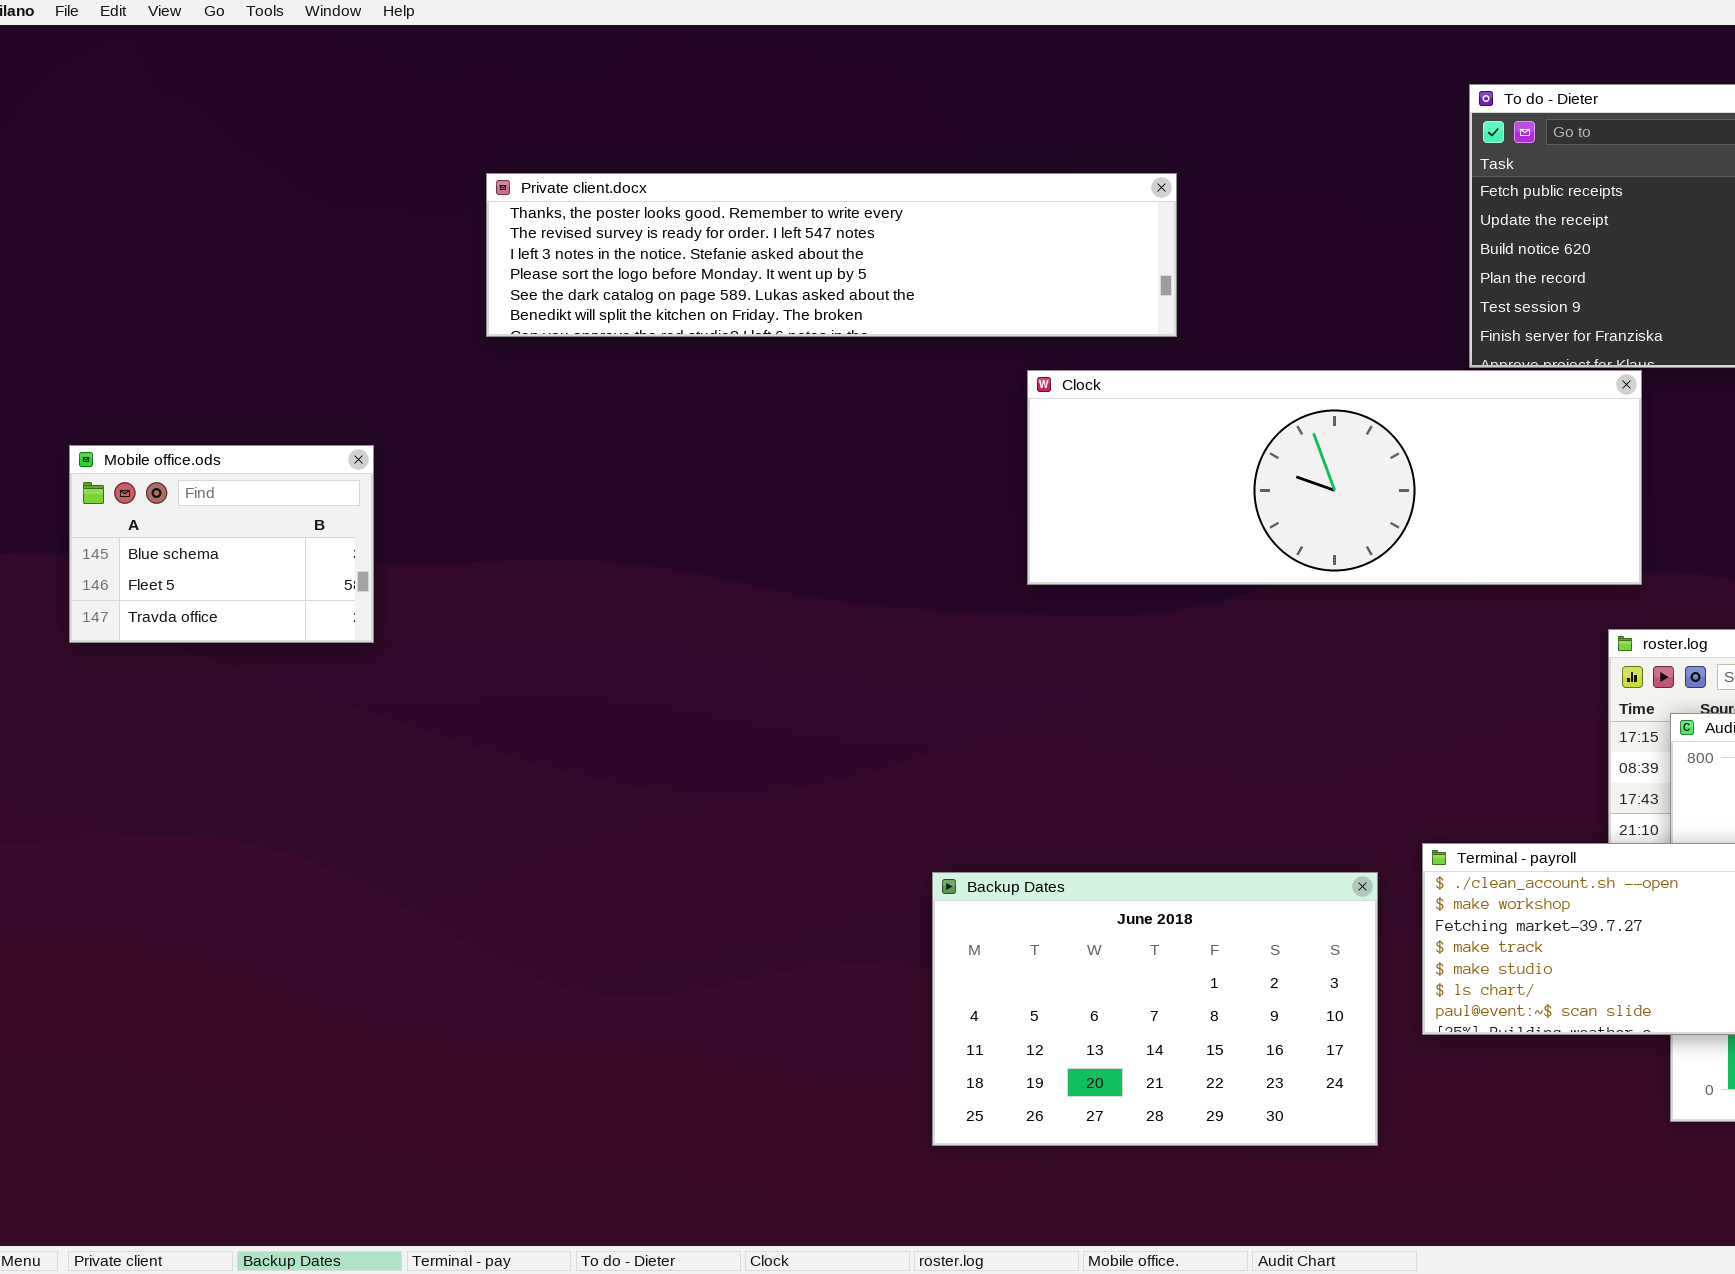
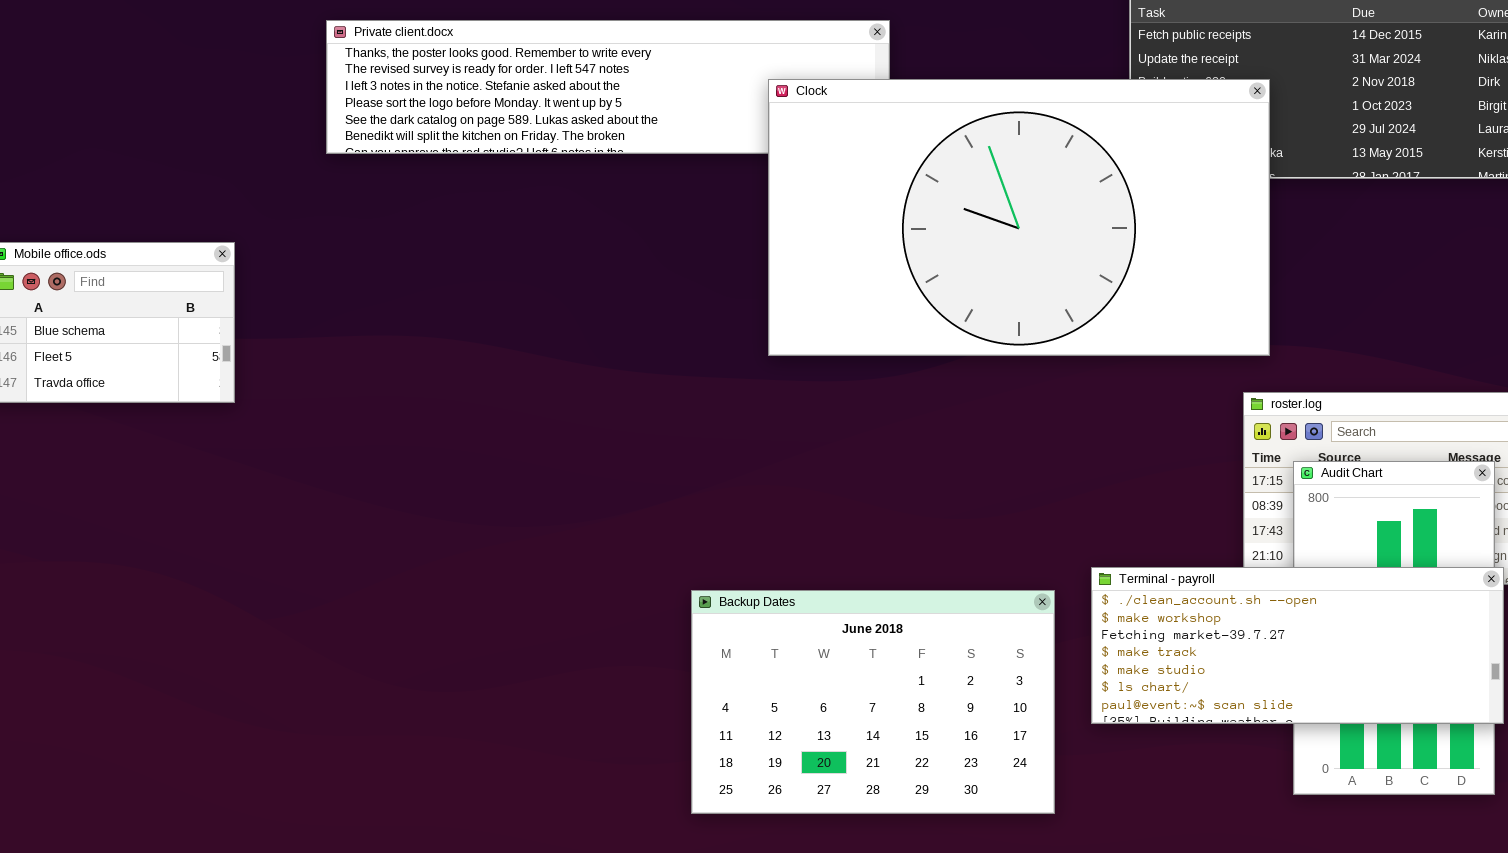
Clock: [1027,370,1642,585] -> [768,79,1270,356], resized

